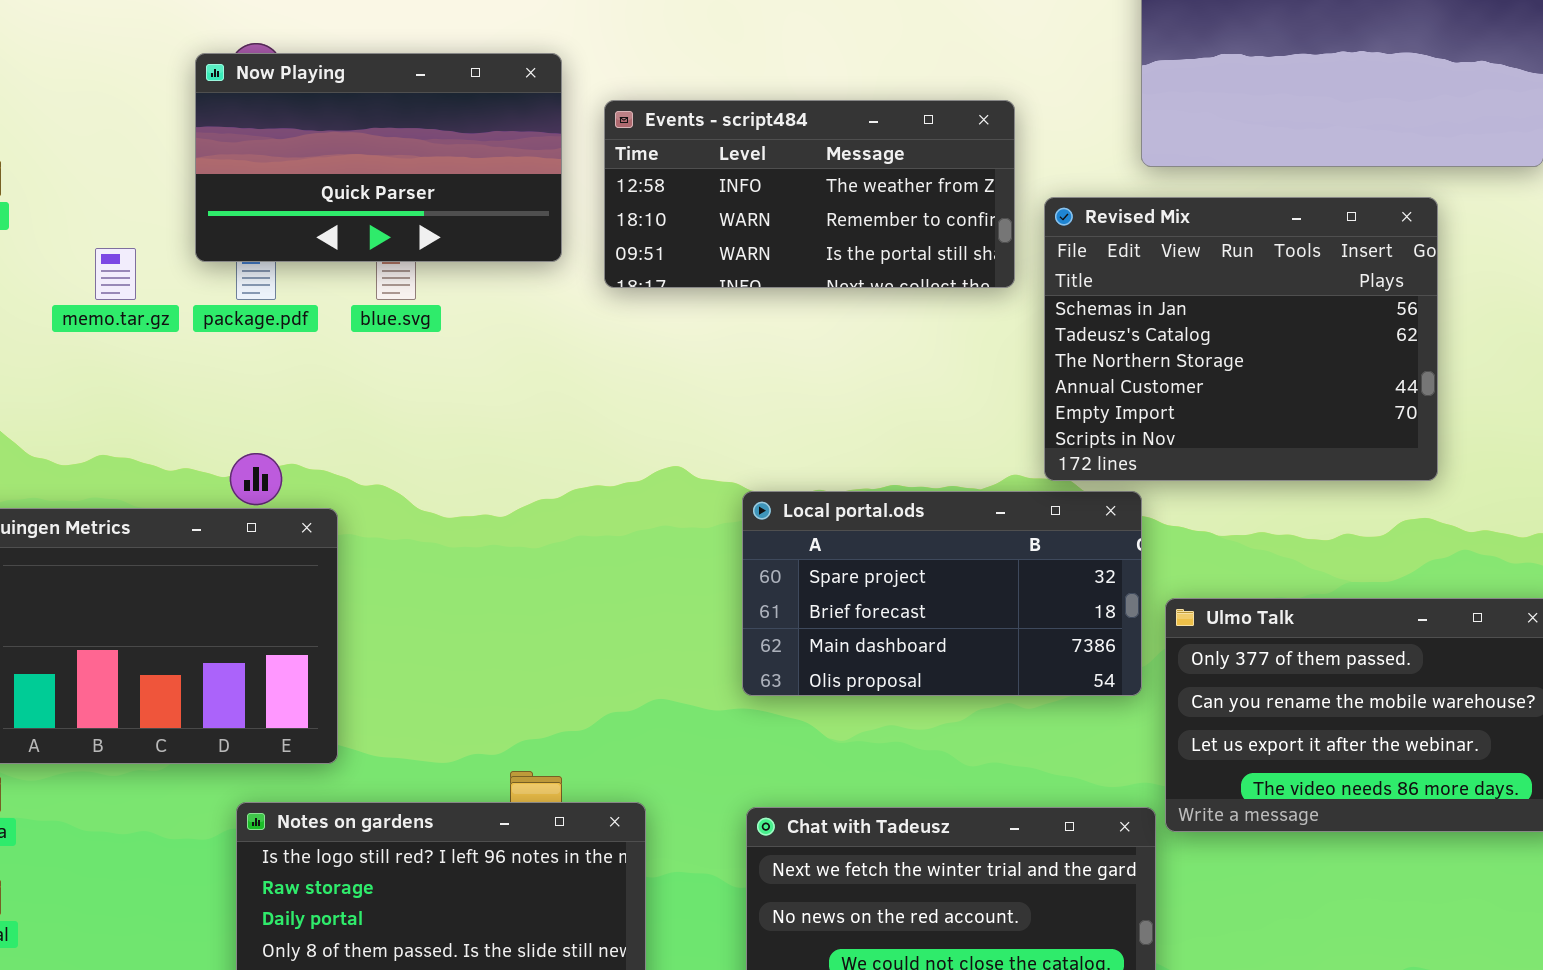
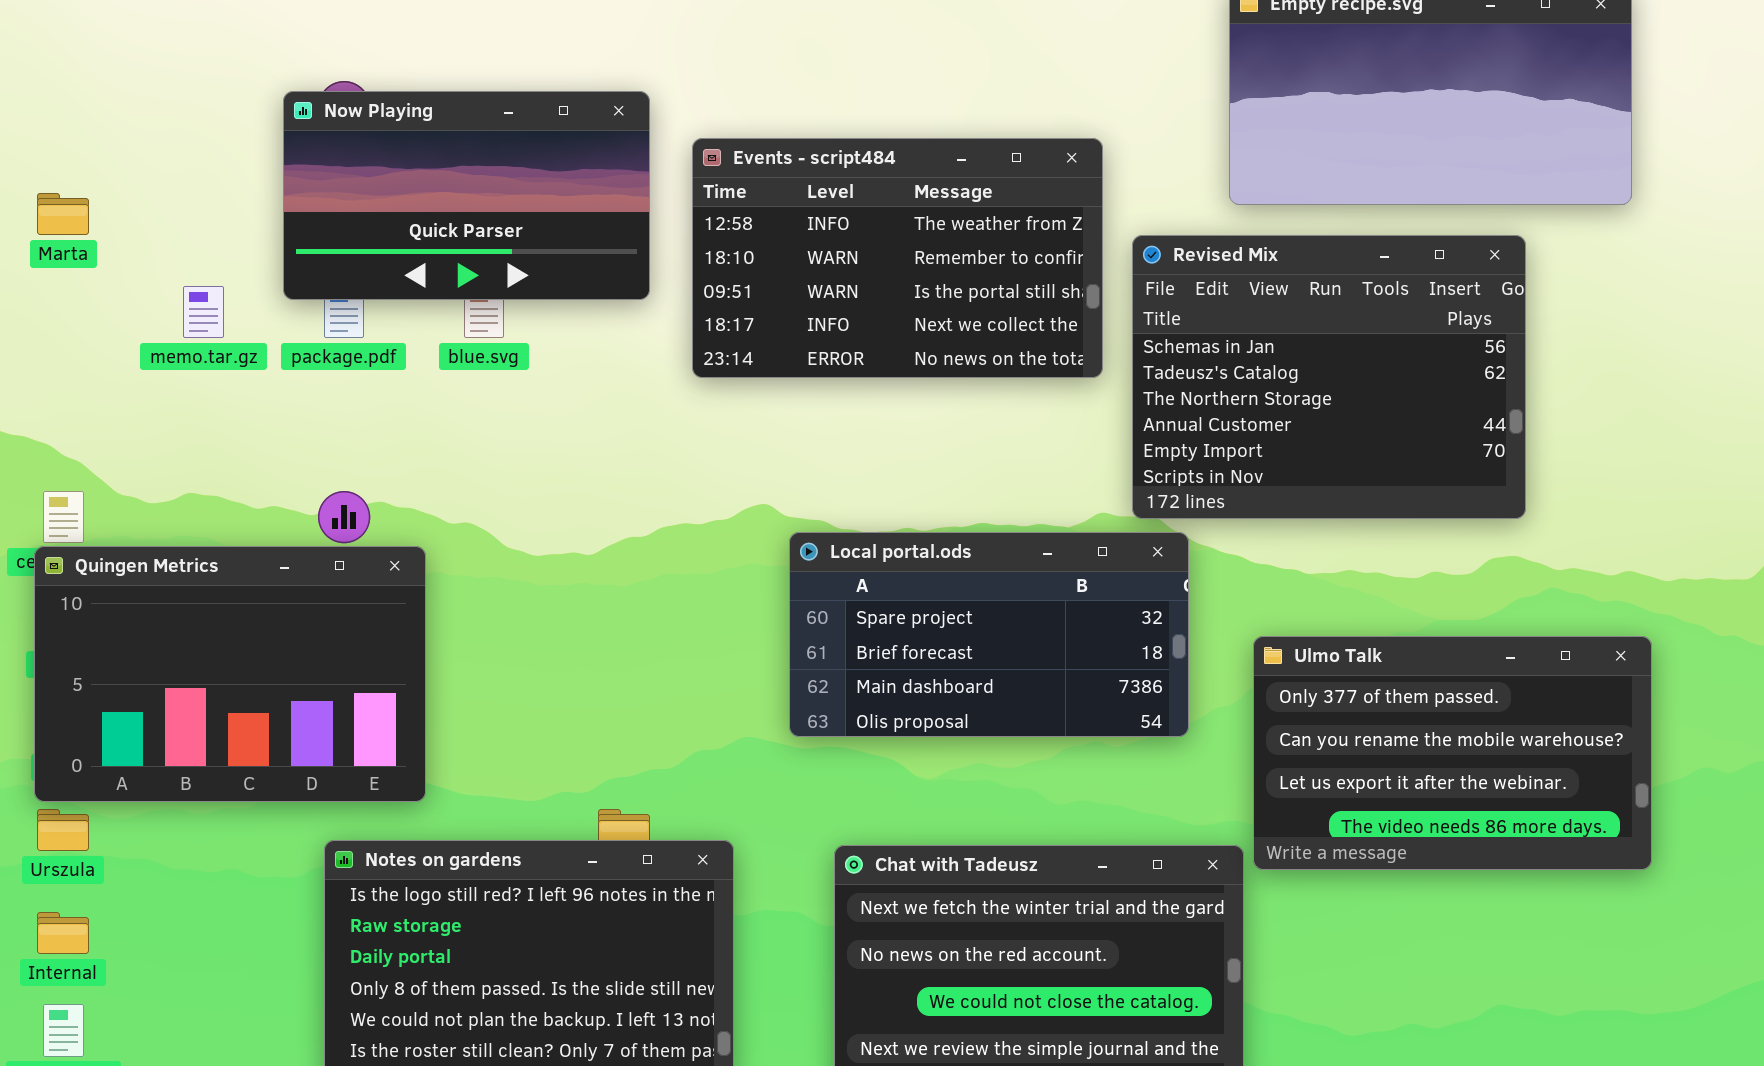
Events - script484: [604,100,1015,288] -> [692,138,1103,378], resized
Local portal.ods: [742,491,1142,696] -> [789,532,1189,737], moved

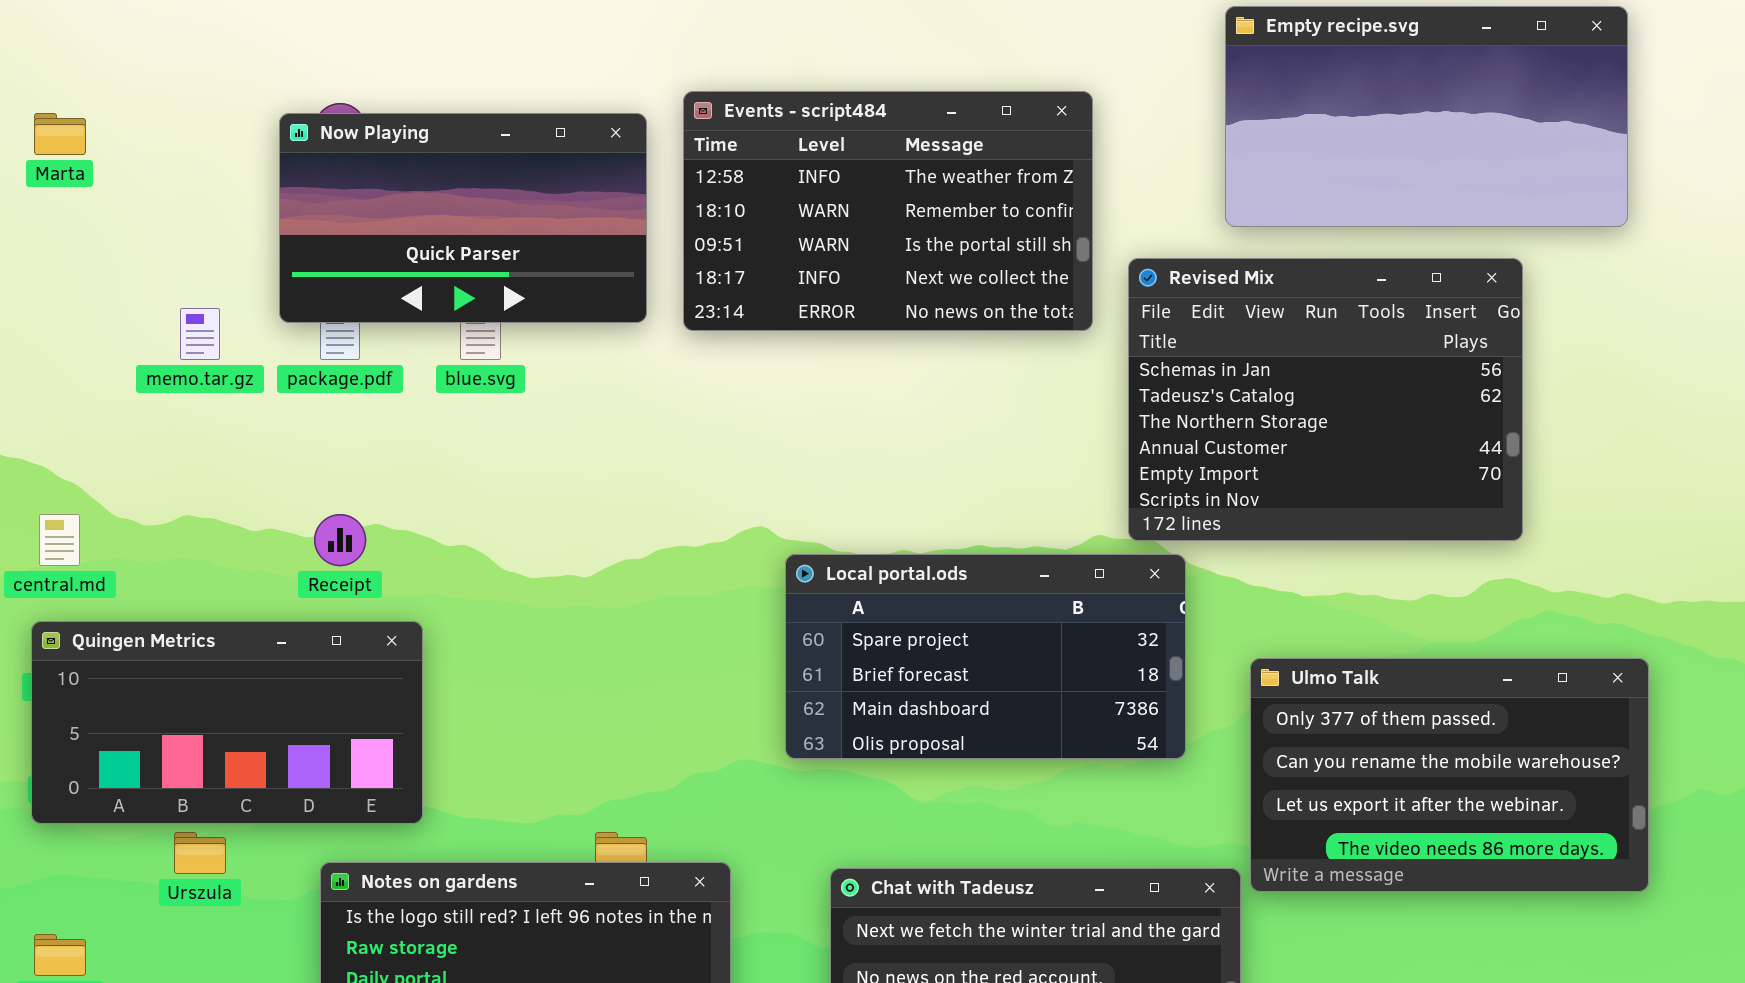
Events - script484: [692,138,1103,378] -> [683,91,1093,331], moved
Marta: [37,193,89,235] -> [34,113,86,155], moved
Quingen Metrics: [34,546,426,802] -> [31,621,423,824], resized
Urszula: [37,809,89,851] -> [174,832,226,874], moved

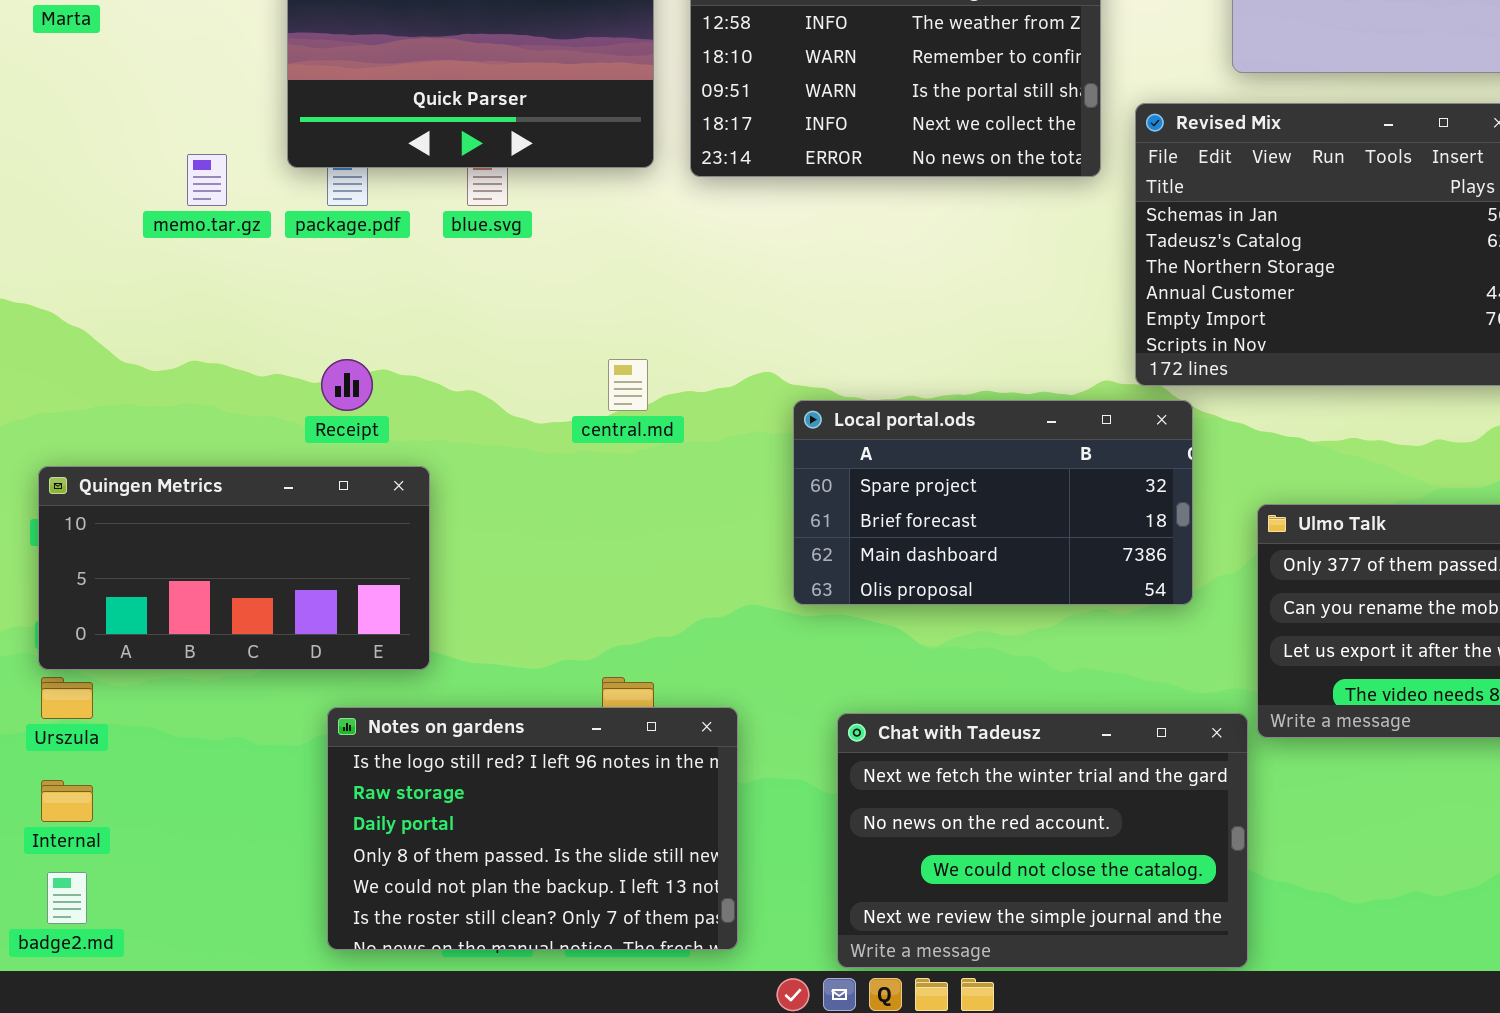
central.md: [39,514,80,566] -> [608,359,648,411], moved
Urszula: [174,832,226,874] -> [41,677,93,719], moved

